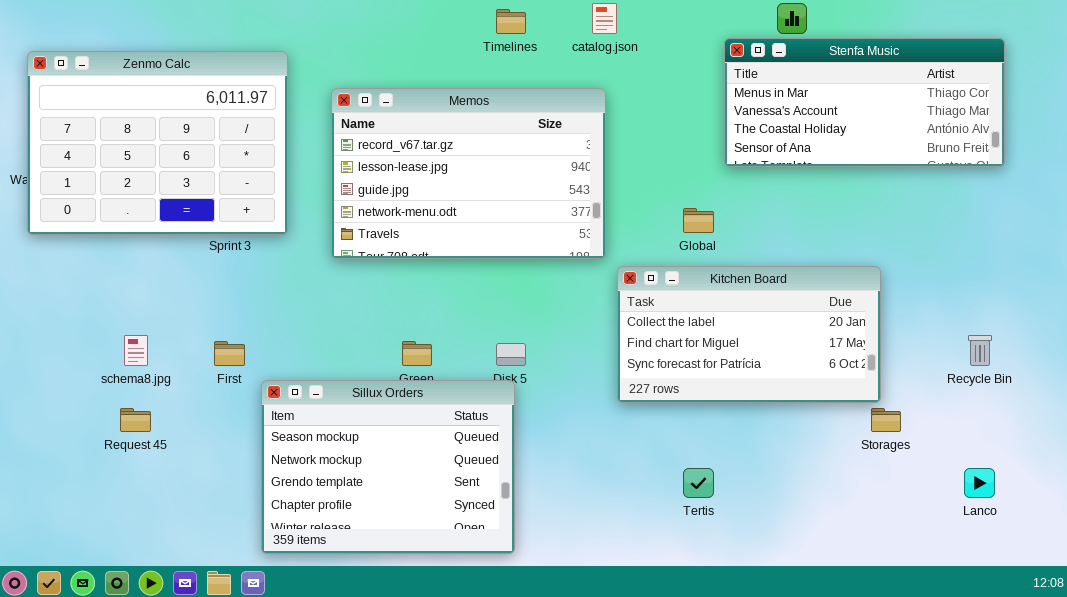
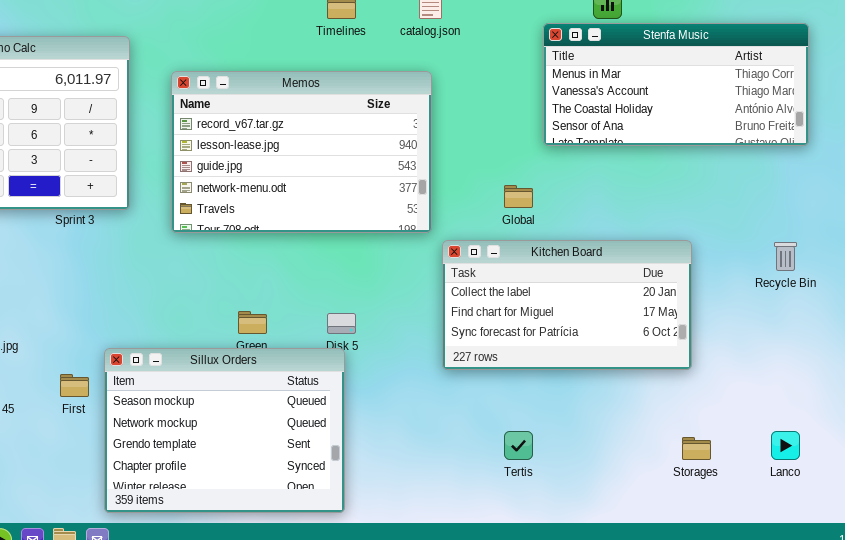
Recycle Bin: [968,335,992,366] -> [774,242,797,271], moved
First: [214,341,245,366] -> [60,374,89,397], moved
Storages: [871,408,901,432] -> [682,437,711,460], moved

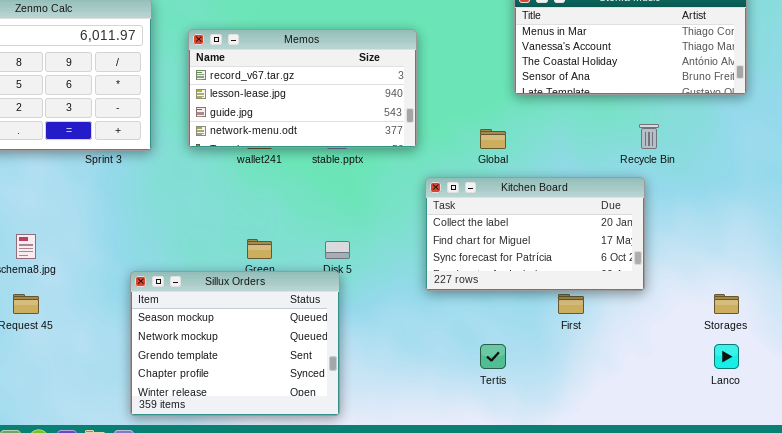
Memos: [171,71,432,233] -> [188,29,417,148], resized
Recycle Bin: [774,242,797,271] -> [639,124,659,149], moved
First: [60,374,89,397] -> [558,294,584,314], moved
Storages: [682,437,711,460] -> [714,294,739,314], moved

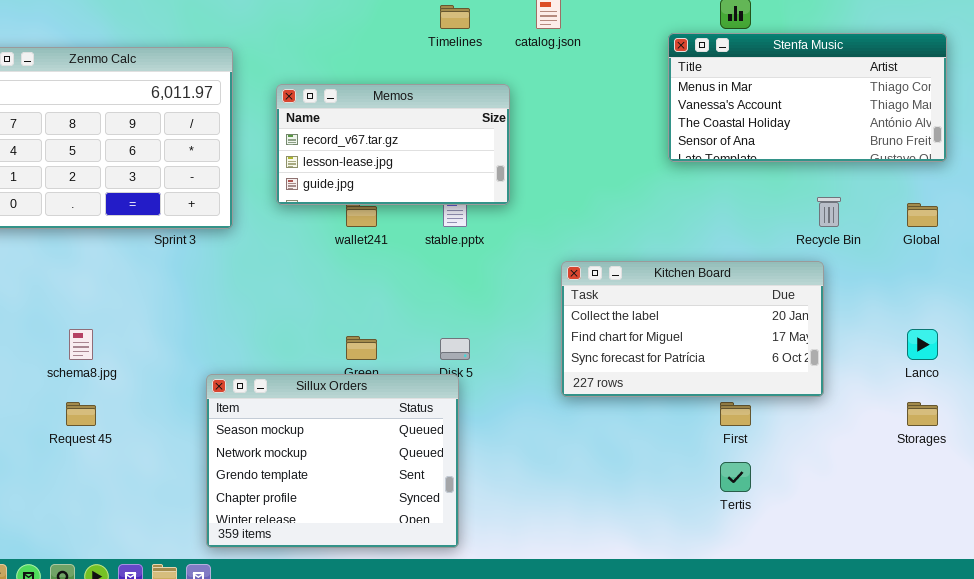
Memos: [188,29,417,148] -> [276,84,510,205], resized
Global: [480,129,506,149] -> [907,203,938,227], moved
Tertis: [480,344,506,369] -> [720,462,751,492], moved
Lanco: [714,344,739,369] -> [907,329,938,360], moved

